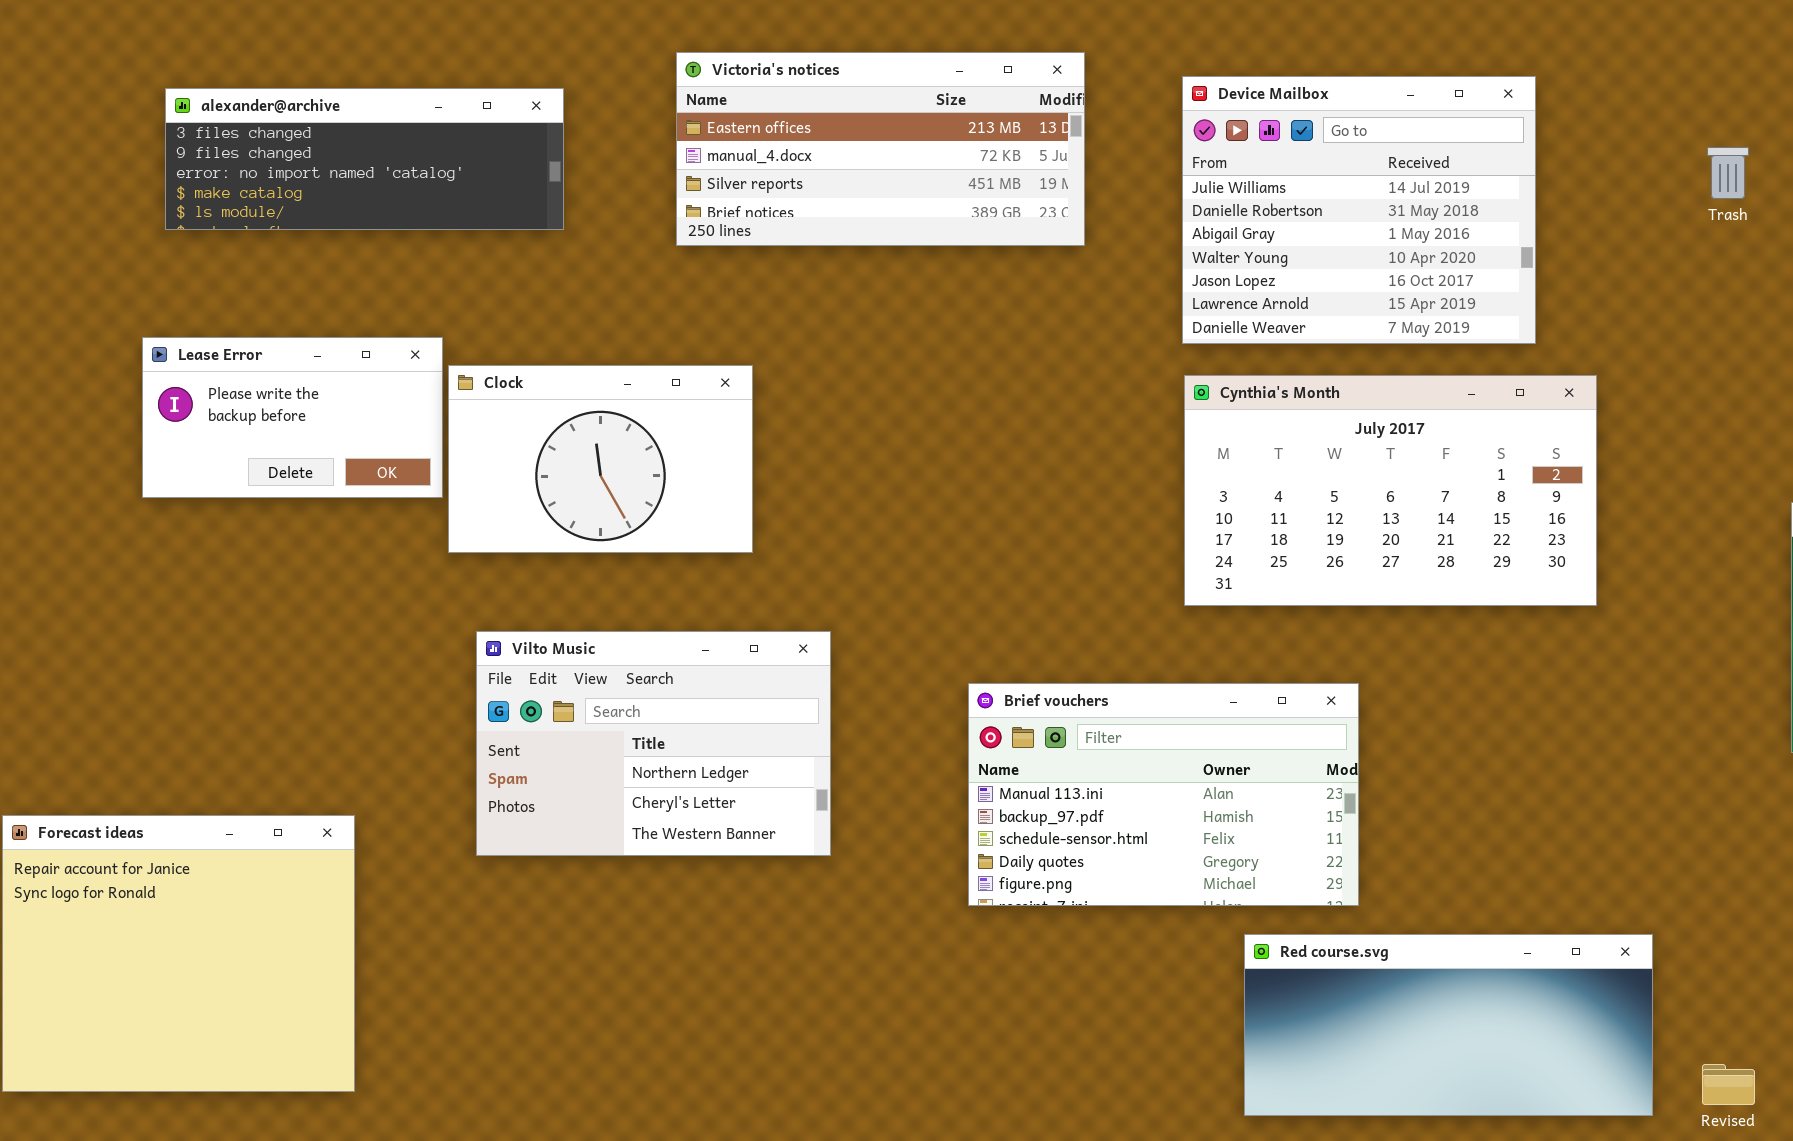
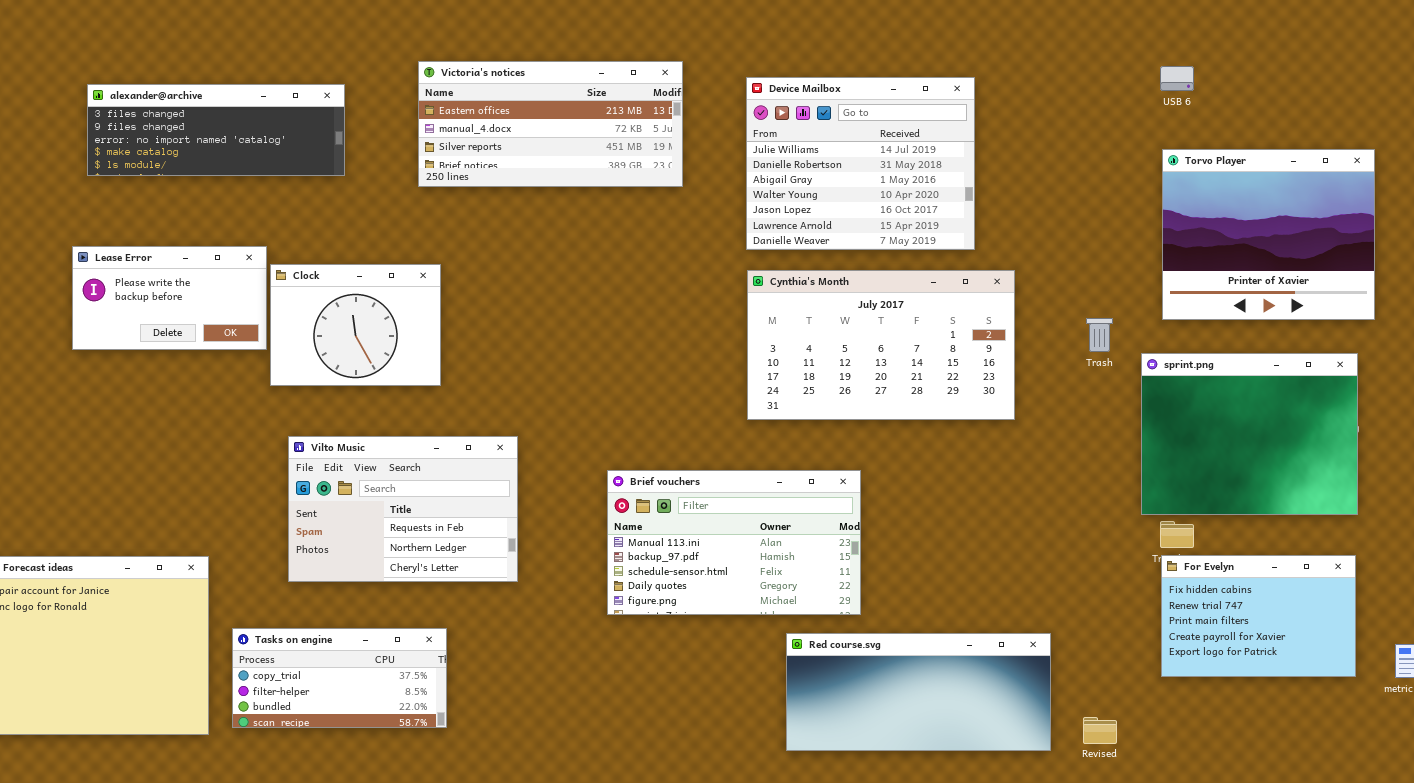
Trash: [1707,147,1749,199] -> [1086,318,1113,352], moved
Clock: [448,365,753,553] -> [270,264,441,386], resized
Vilto Music: [476,631,831,856] -> [288,436,518,582], scrolled up 1 row
Tasks on engine: none -> [232,628,447,728], opened

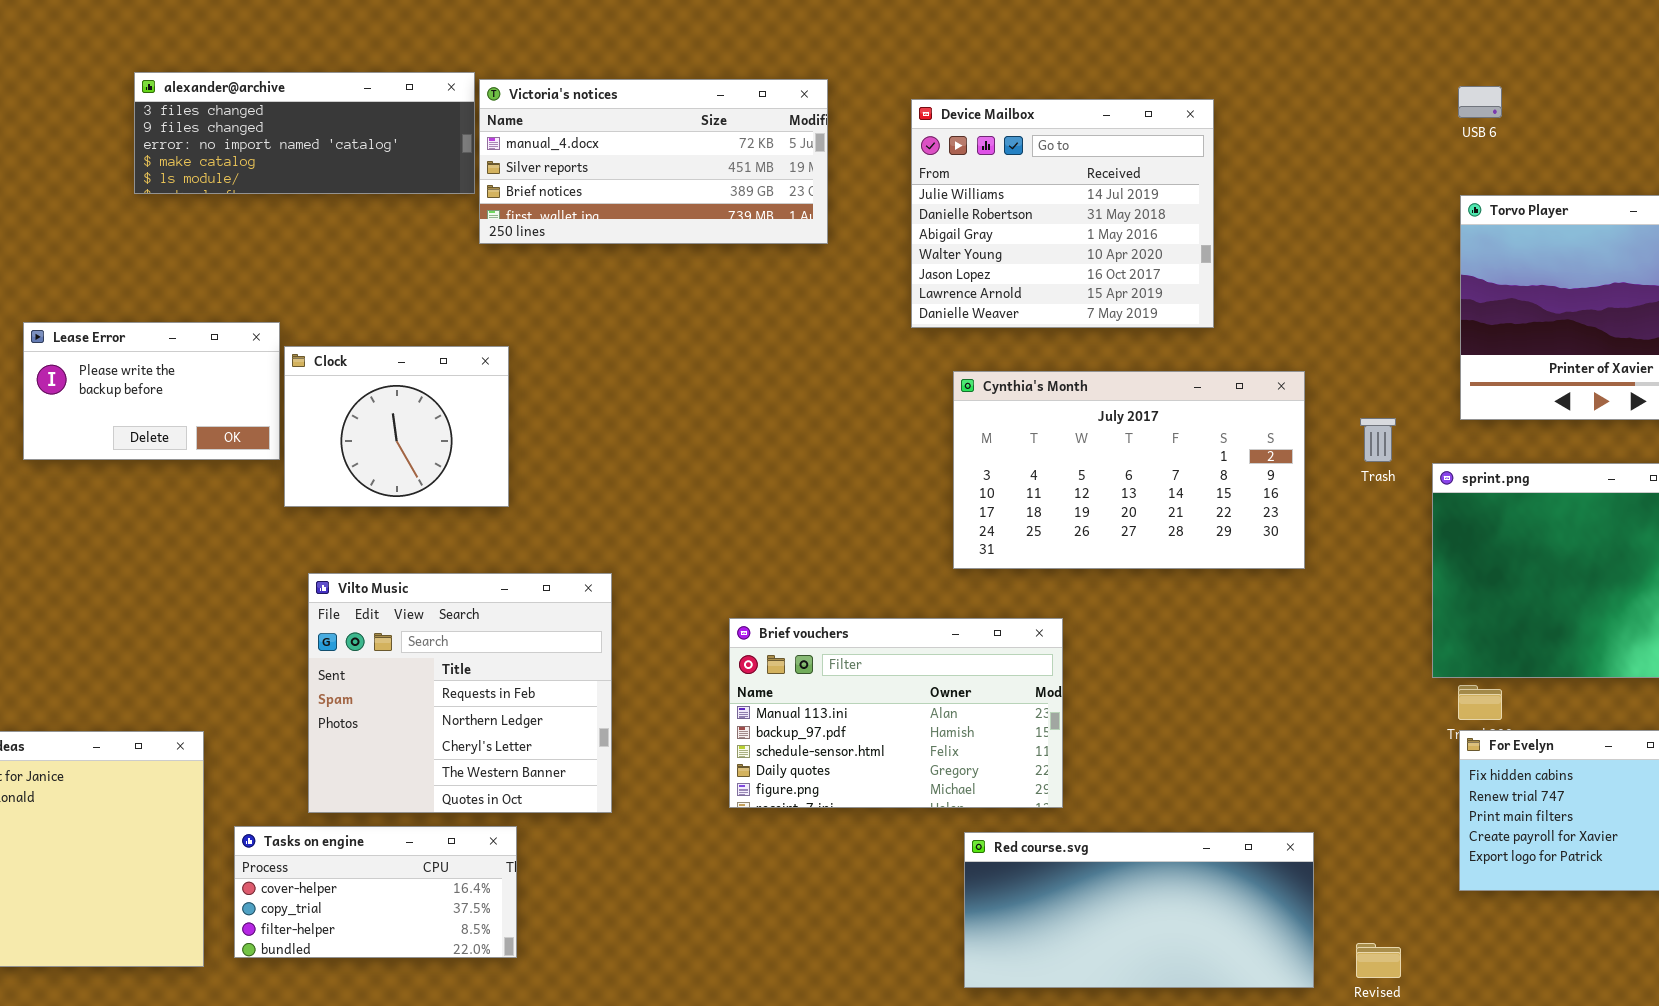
Victoria's notices: [418,61,683,187] -> [479,79,828,244], scrolled down 1 row
alexander@archive: [87,84,345,176] -> [134,72,475,194], moved
Cynthia's Month: [747,270,1015,420] -> [953,371,1305,569], moved
Vilto Music: [288,436,518,582] -> [308,573,612,813], resized
Tasks on engine: [232,628,447,728] -> [234,826,517,958], scrolled up 1 row

